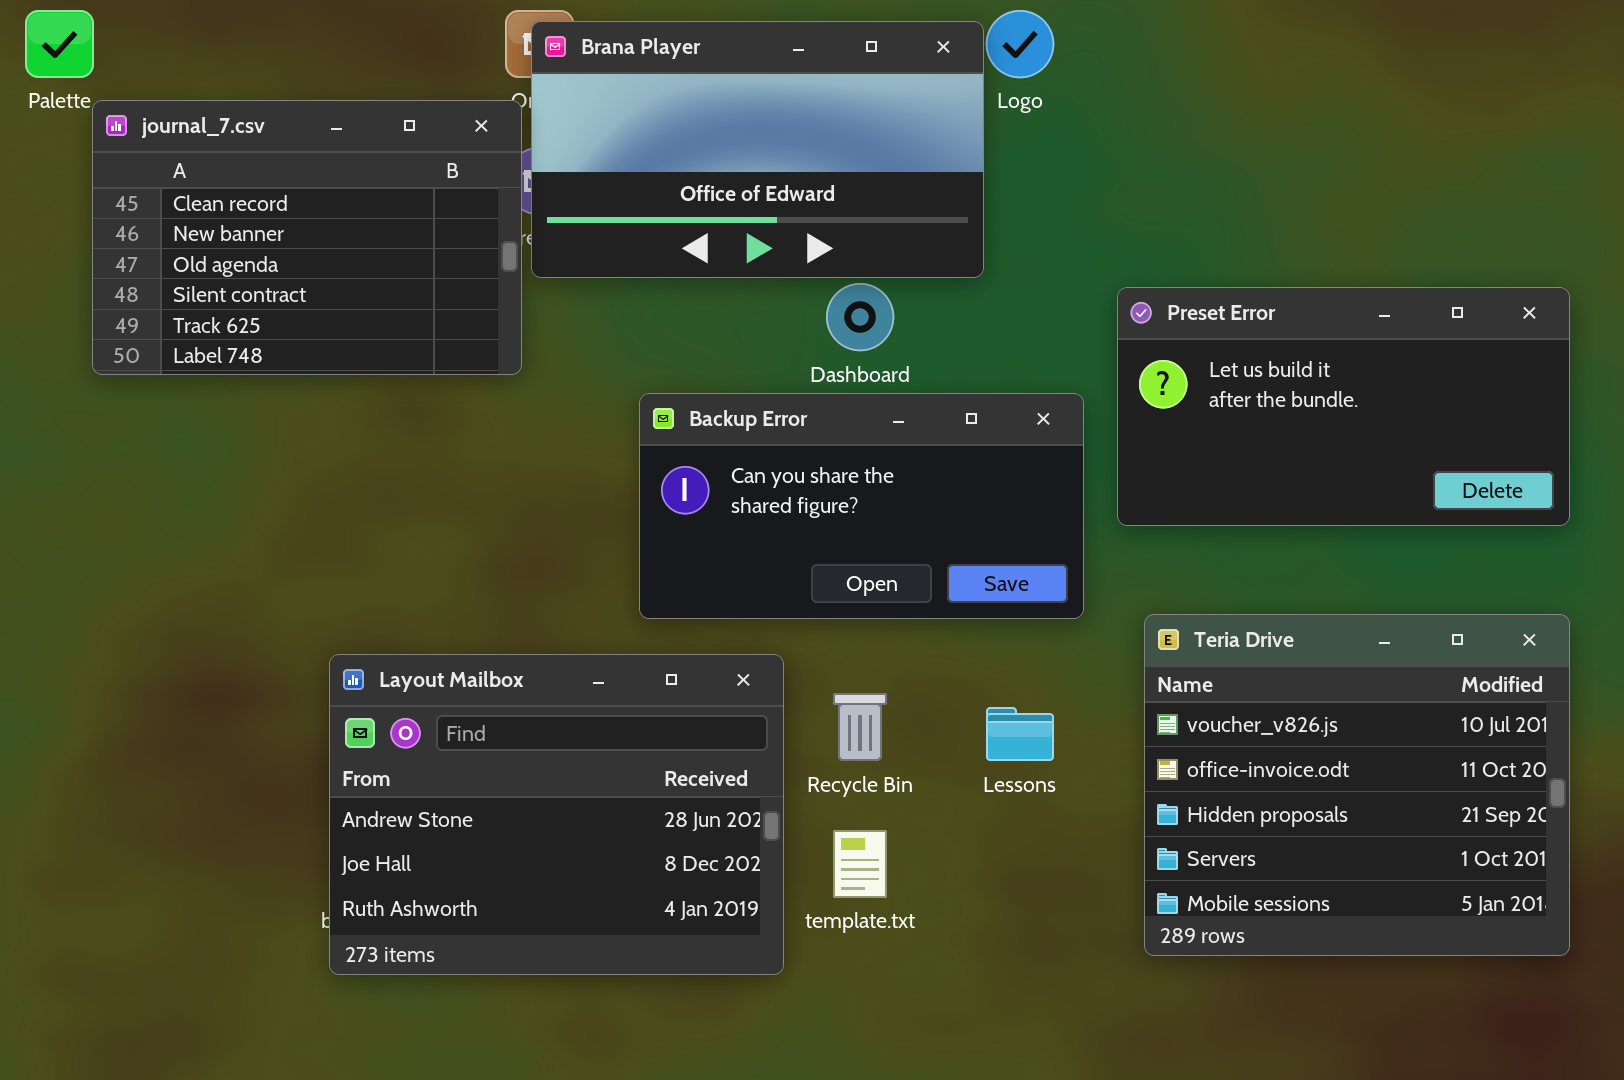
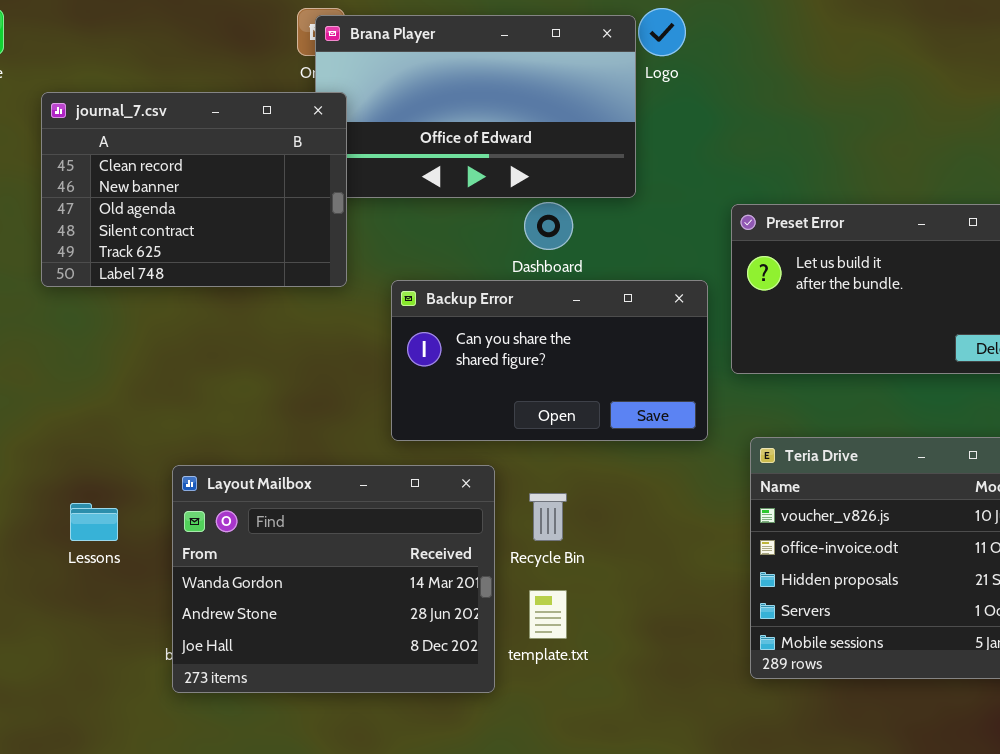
journal_7.csv: [92,100,522,375] -> [41,92,347,287], moved
Layout Mailbox: [329,654,784,975] -> [172,465,495,693], scrolled up 1 row
Lessons: [986,707,1054,761] -> [70,503,118,541], moved

